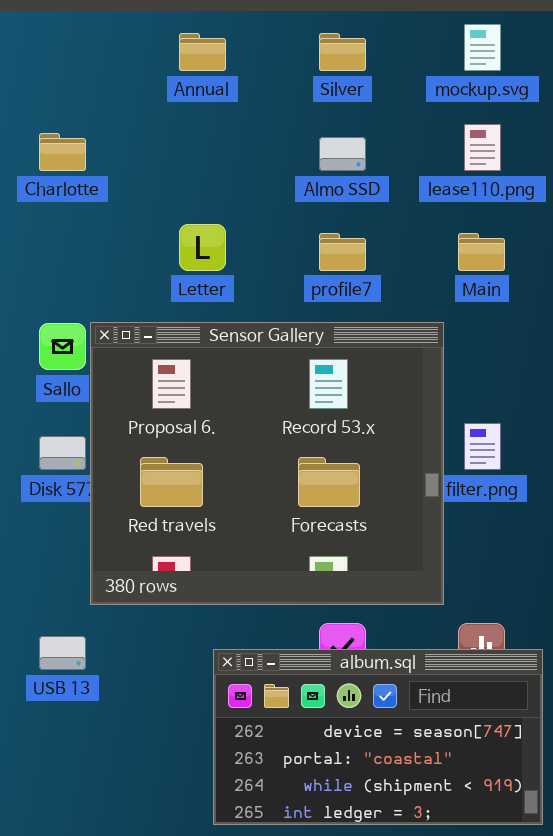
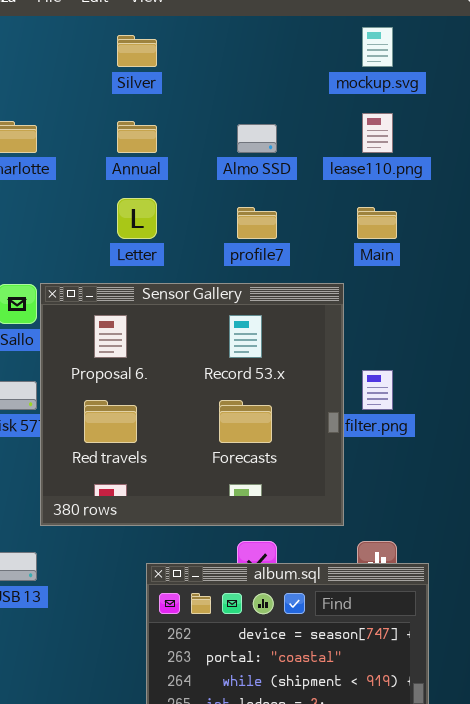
Annual: [179,33,226,71] -> [117,121,157,153], moved
Silver: [319,33,366,71] -> [117,35,157,67], moved

